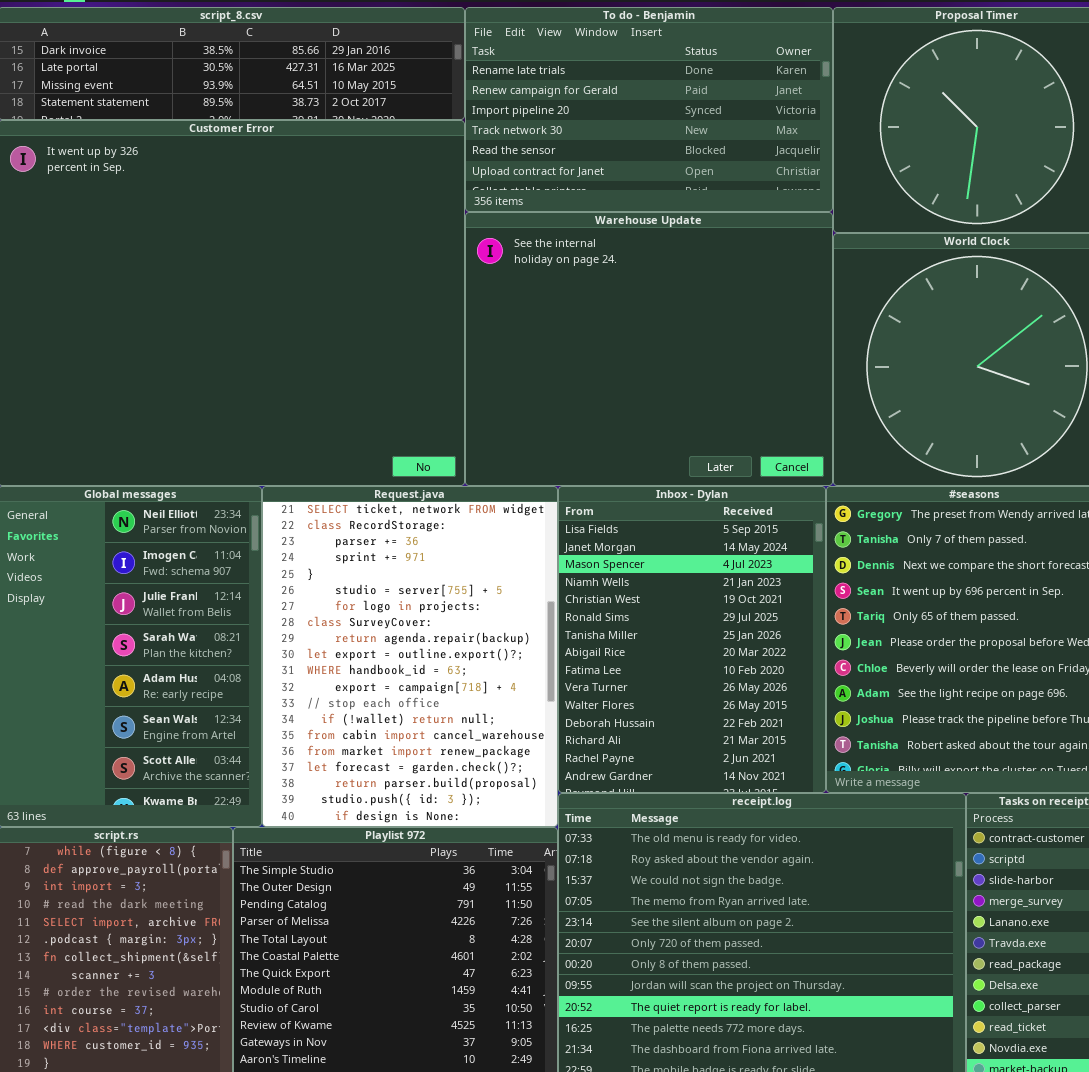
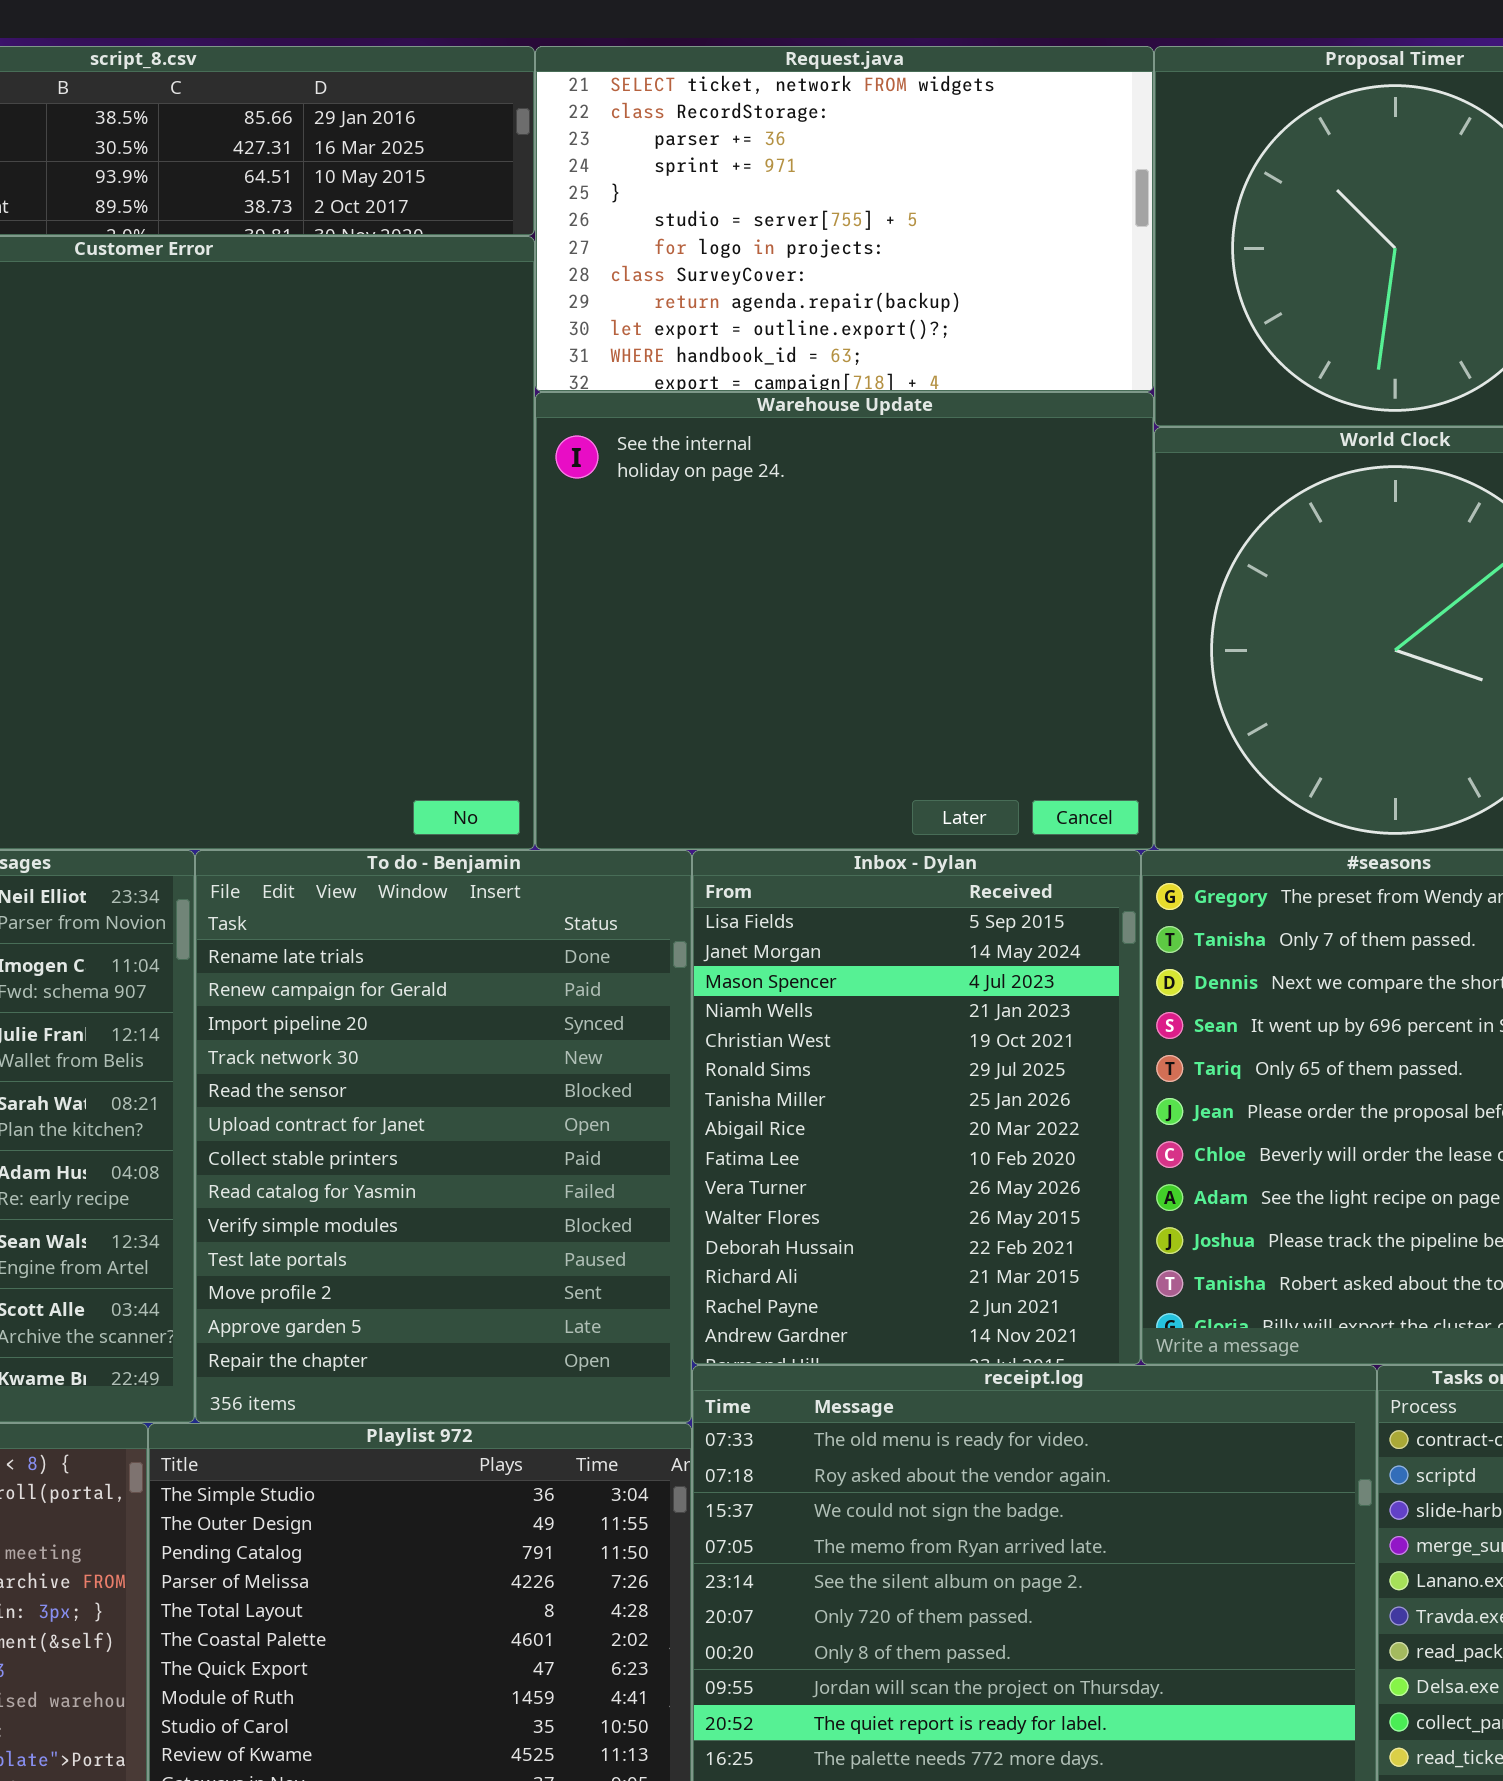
To do - Benjamin: [465,7,833,212] -> [195,850,692,1423], moved, resized
Request.java: [262,486,558,827] -> [535,46,1154,392], moved, resized

